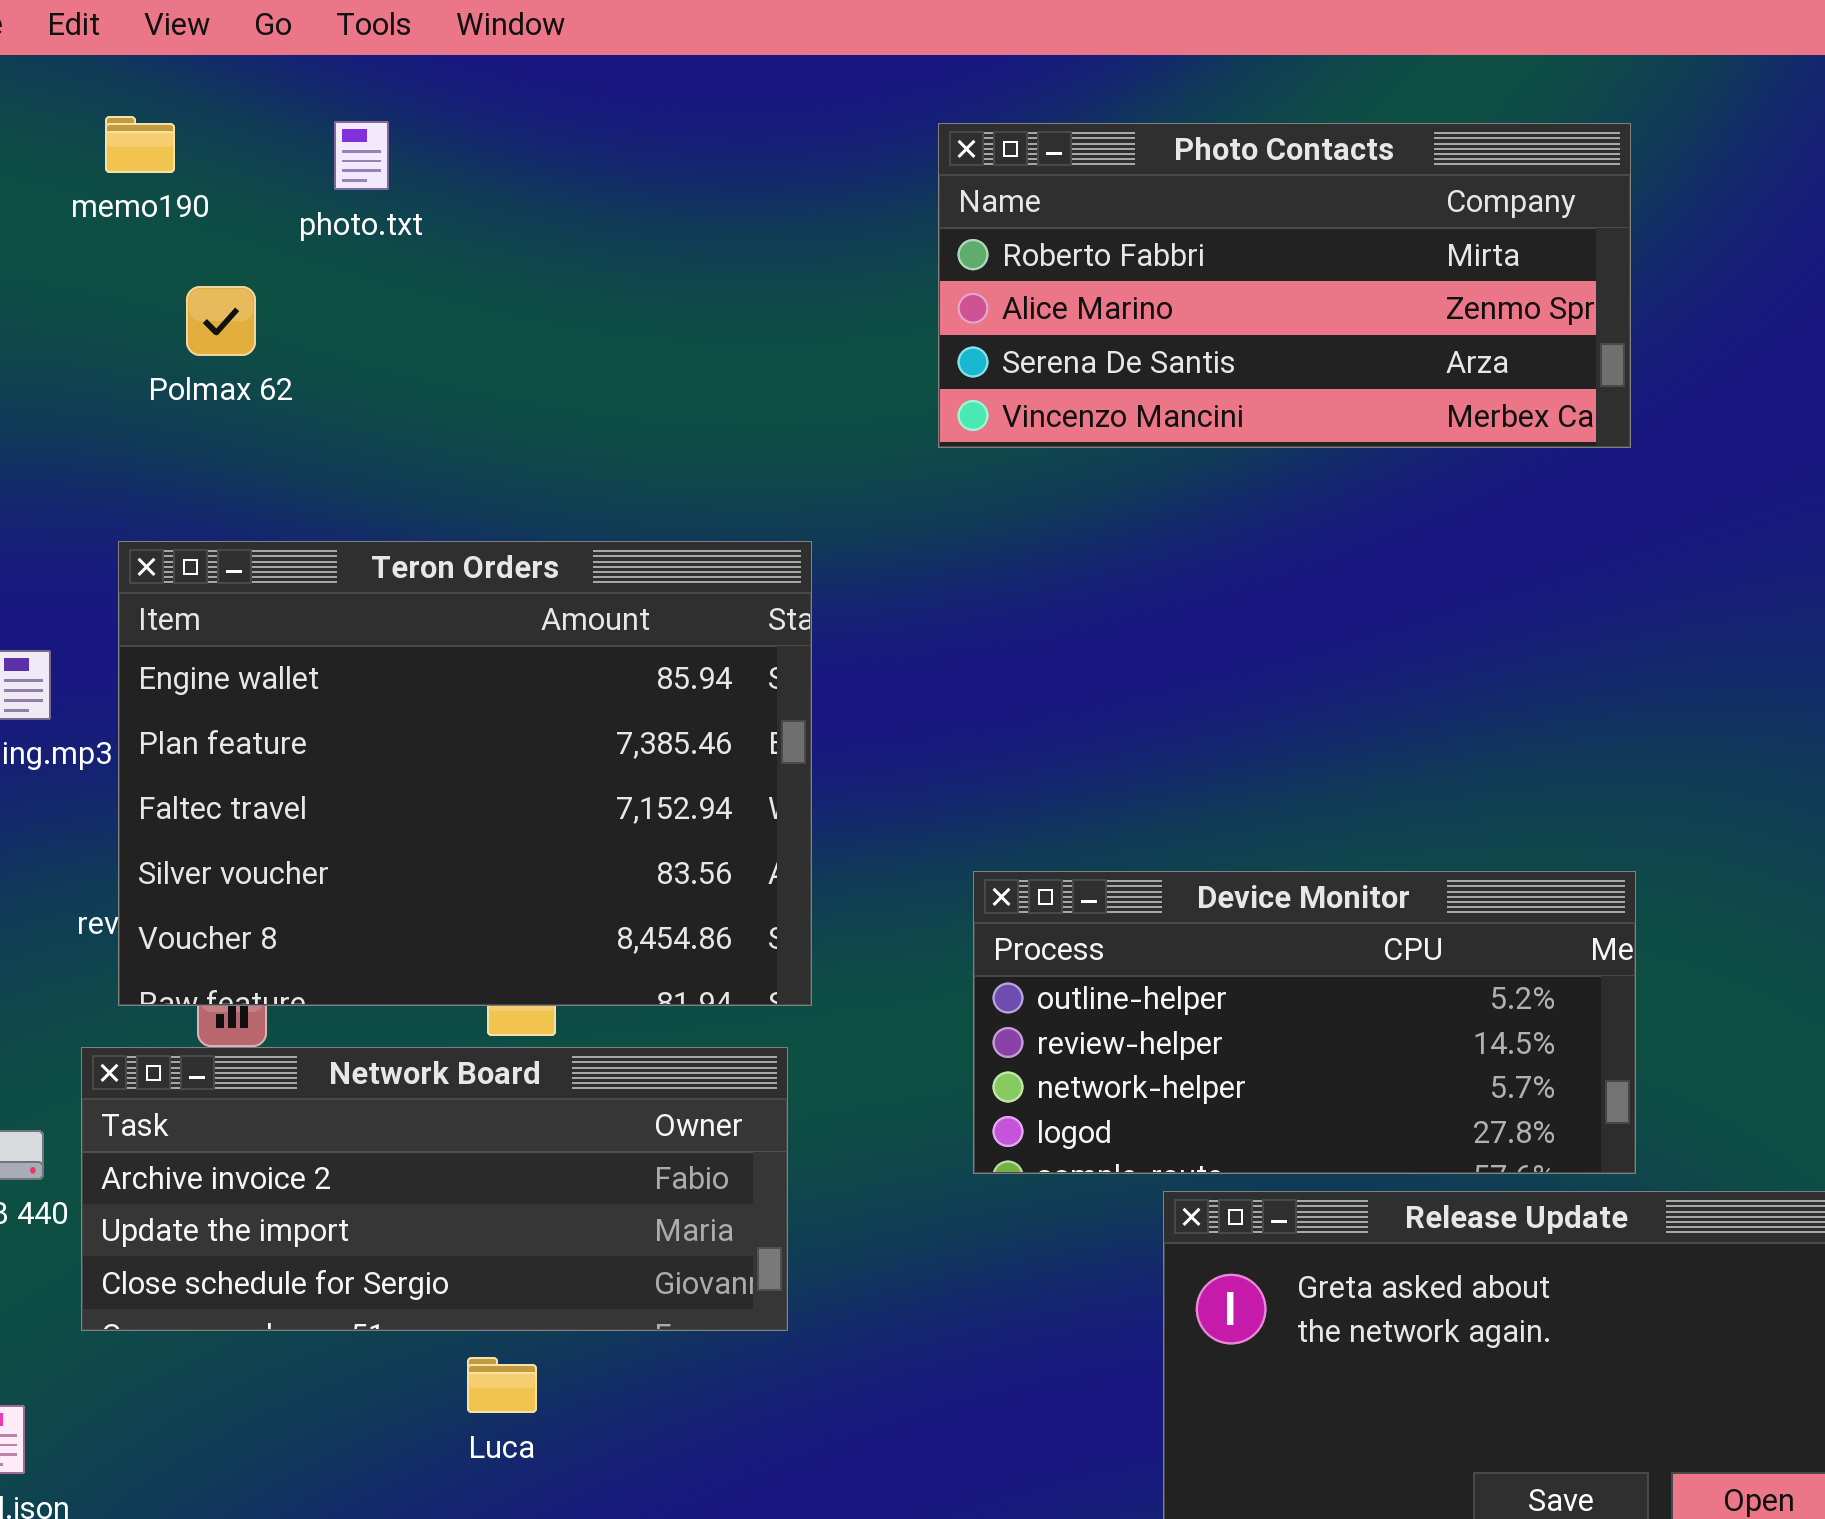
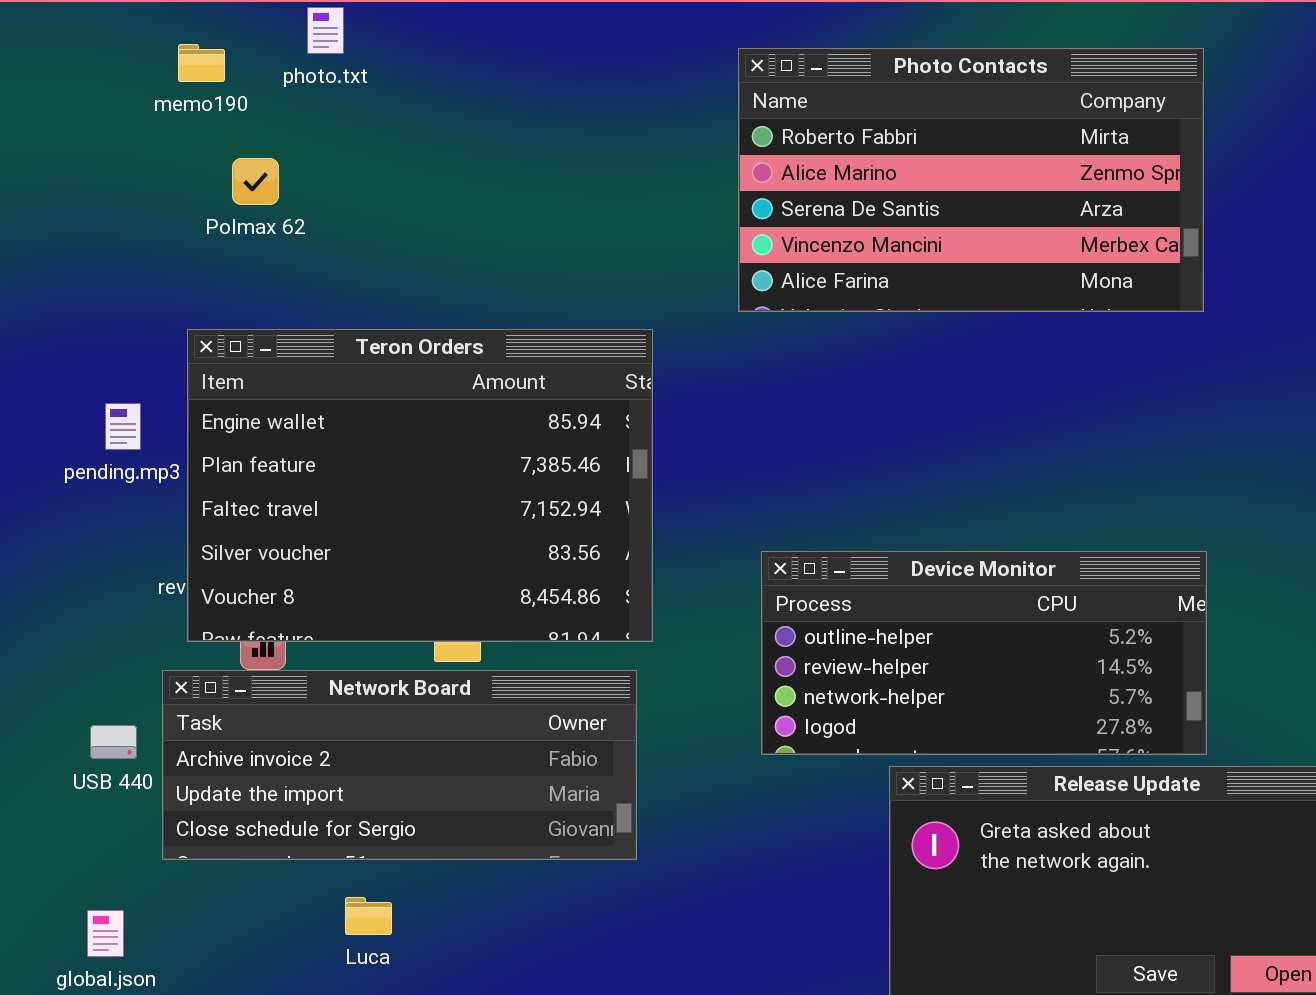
photo.txt: [334,121,389,190] -> [307,7,344,54], moved
Photo Contacts: [938,123,1631,448] -> [738,48,1204,312], resized
Luca: [467,1357,537,1413] -> [345,897,392,935], moved

